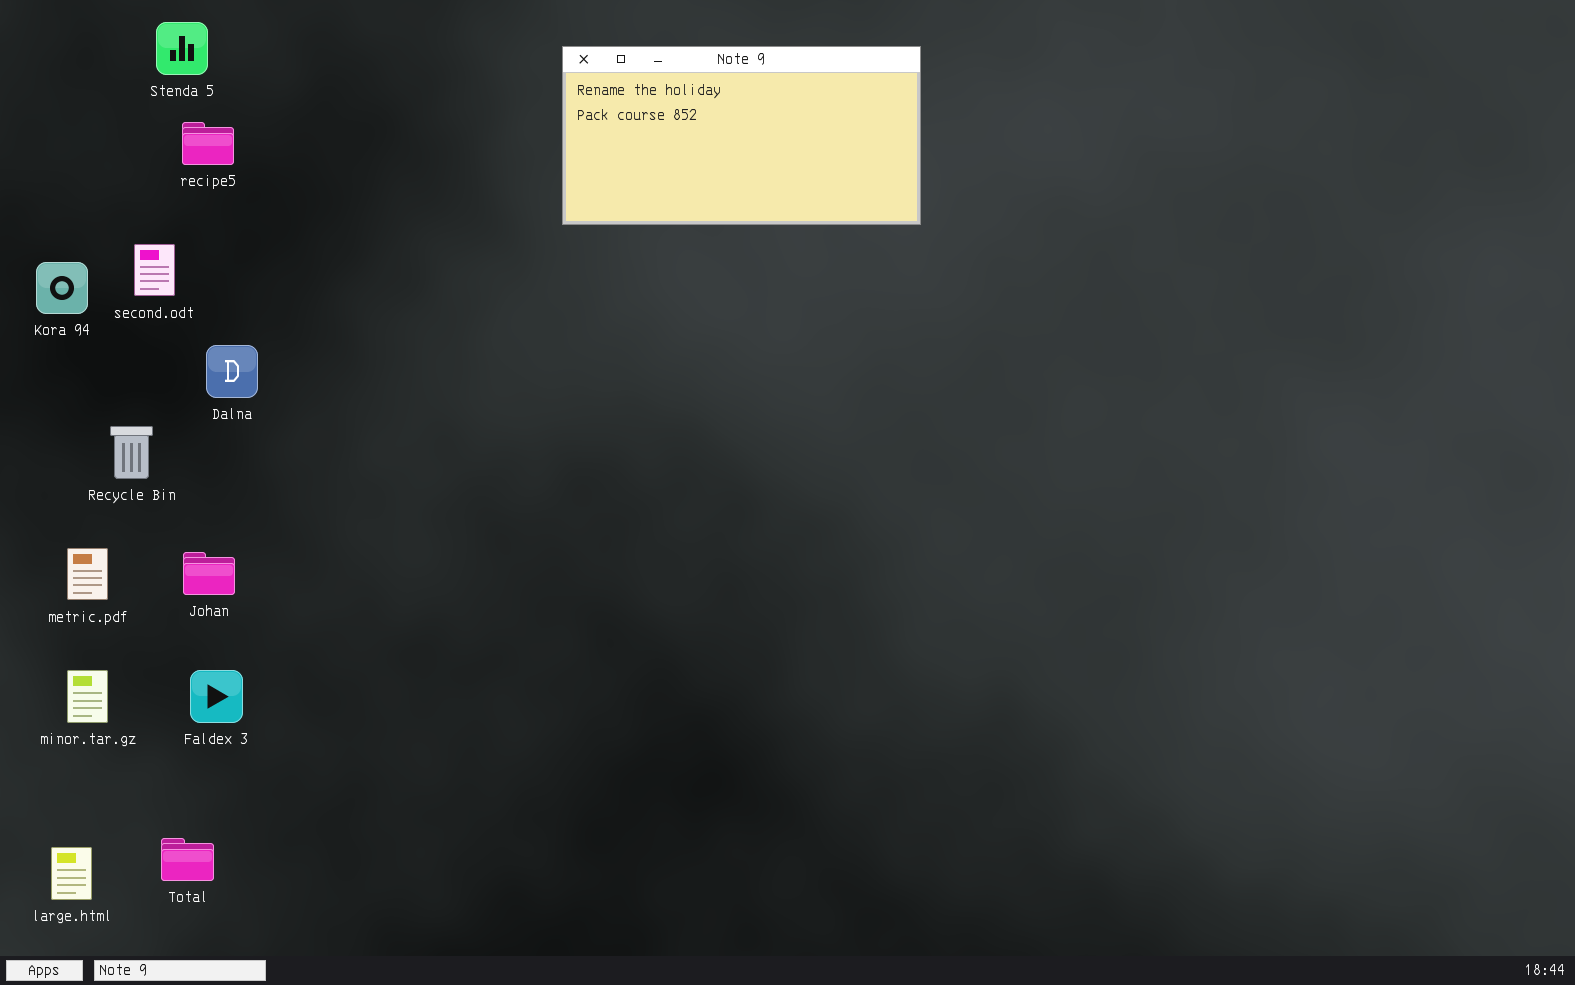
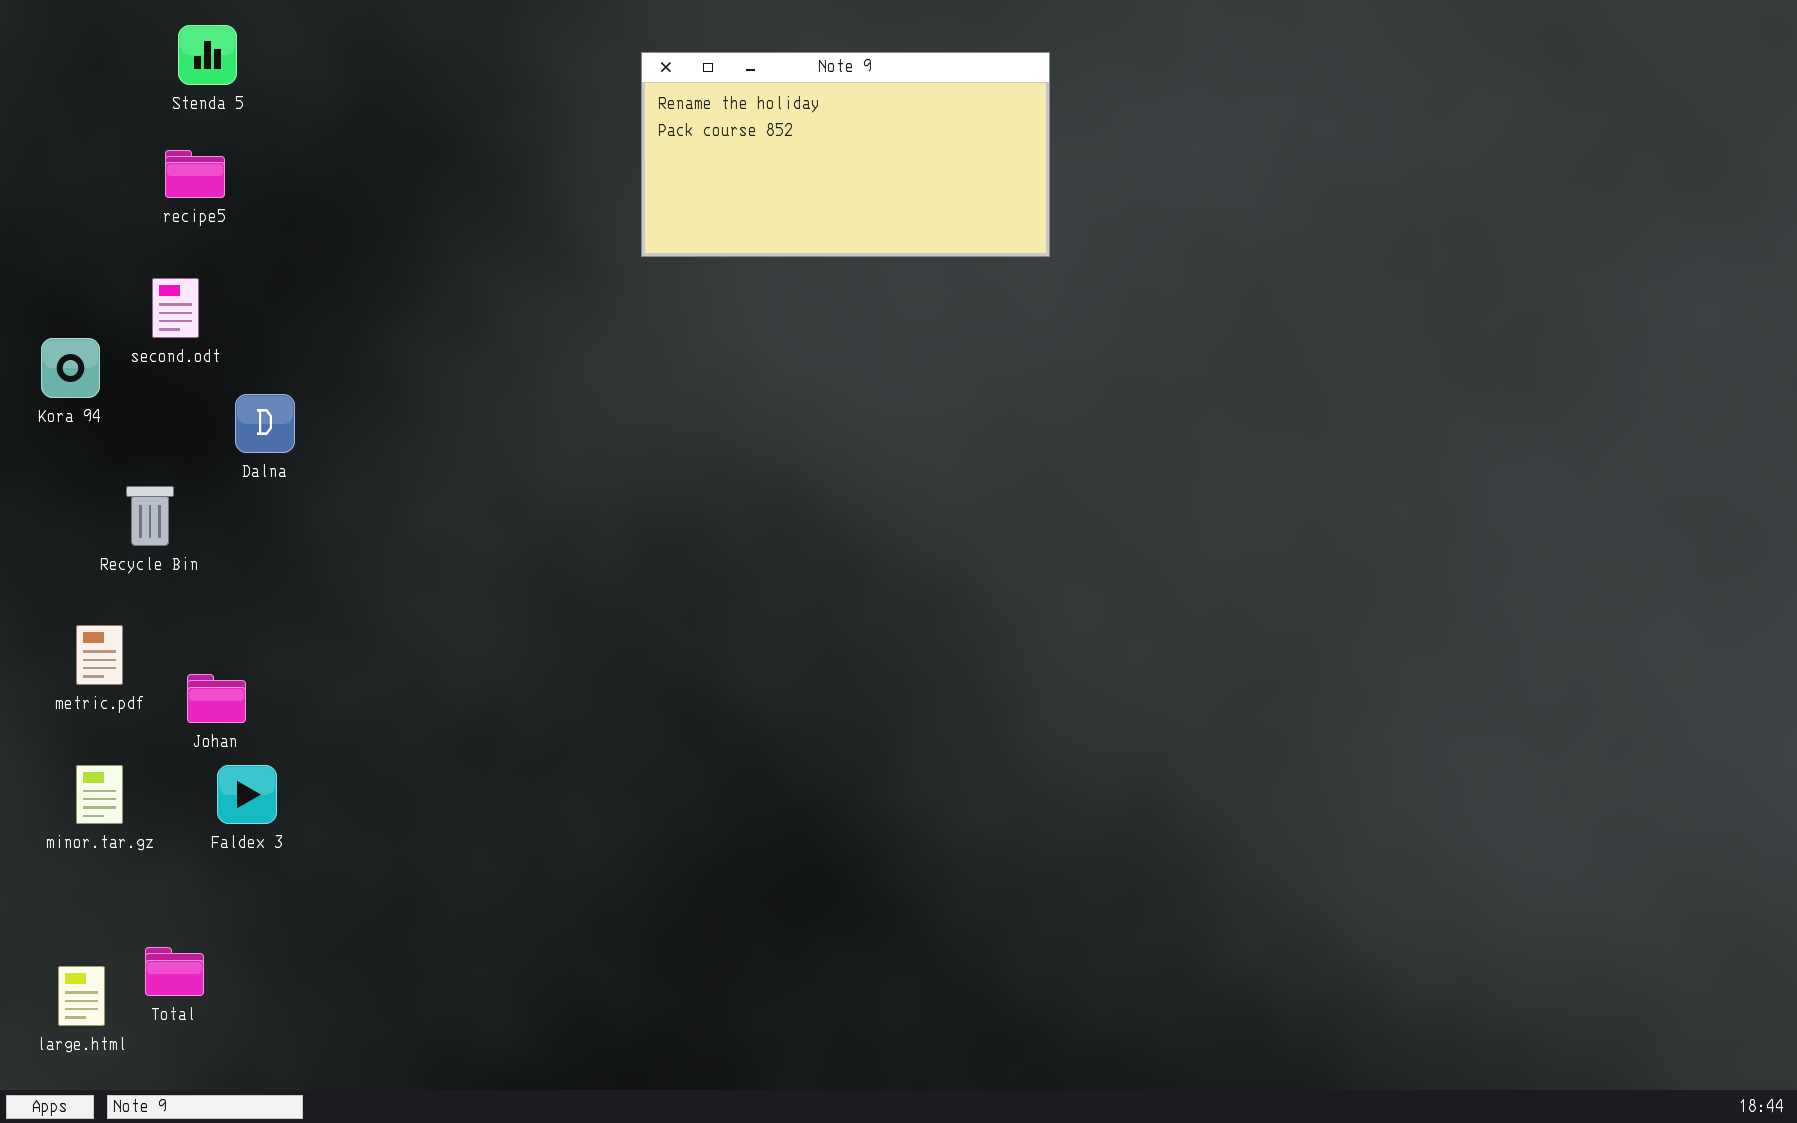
recipe5: [182,122,234,165] -> [165,150,225,198], moved
Kora 94: [36,262,88,314] -> [41,338,100,398], moved
Johan: [183,552,235,595] -> [187,674,246,723], moved
Total: [161,838,214,881] -> [145,947,204,996], moved

